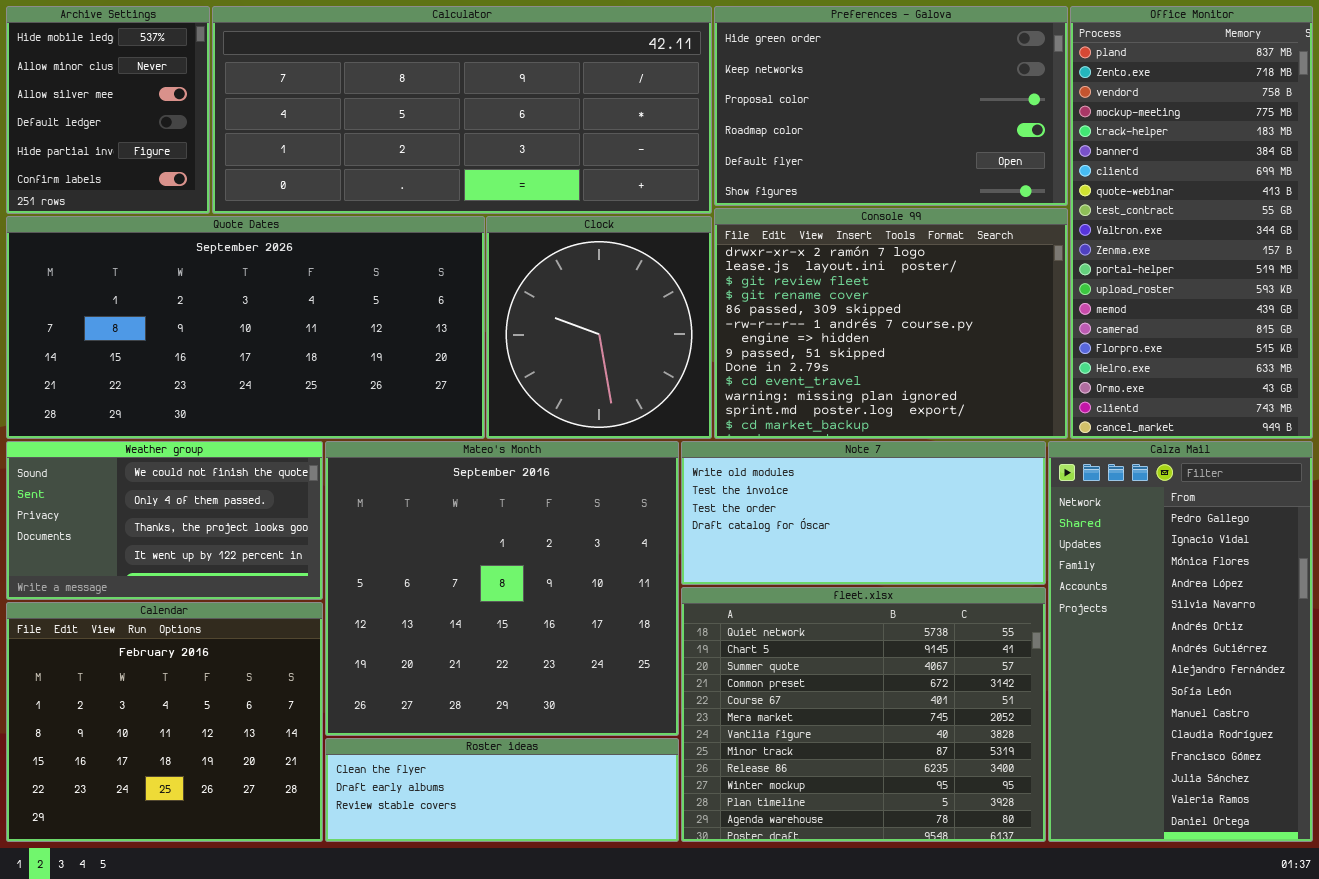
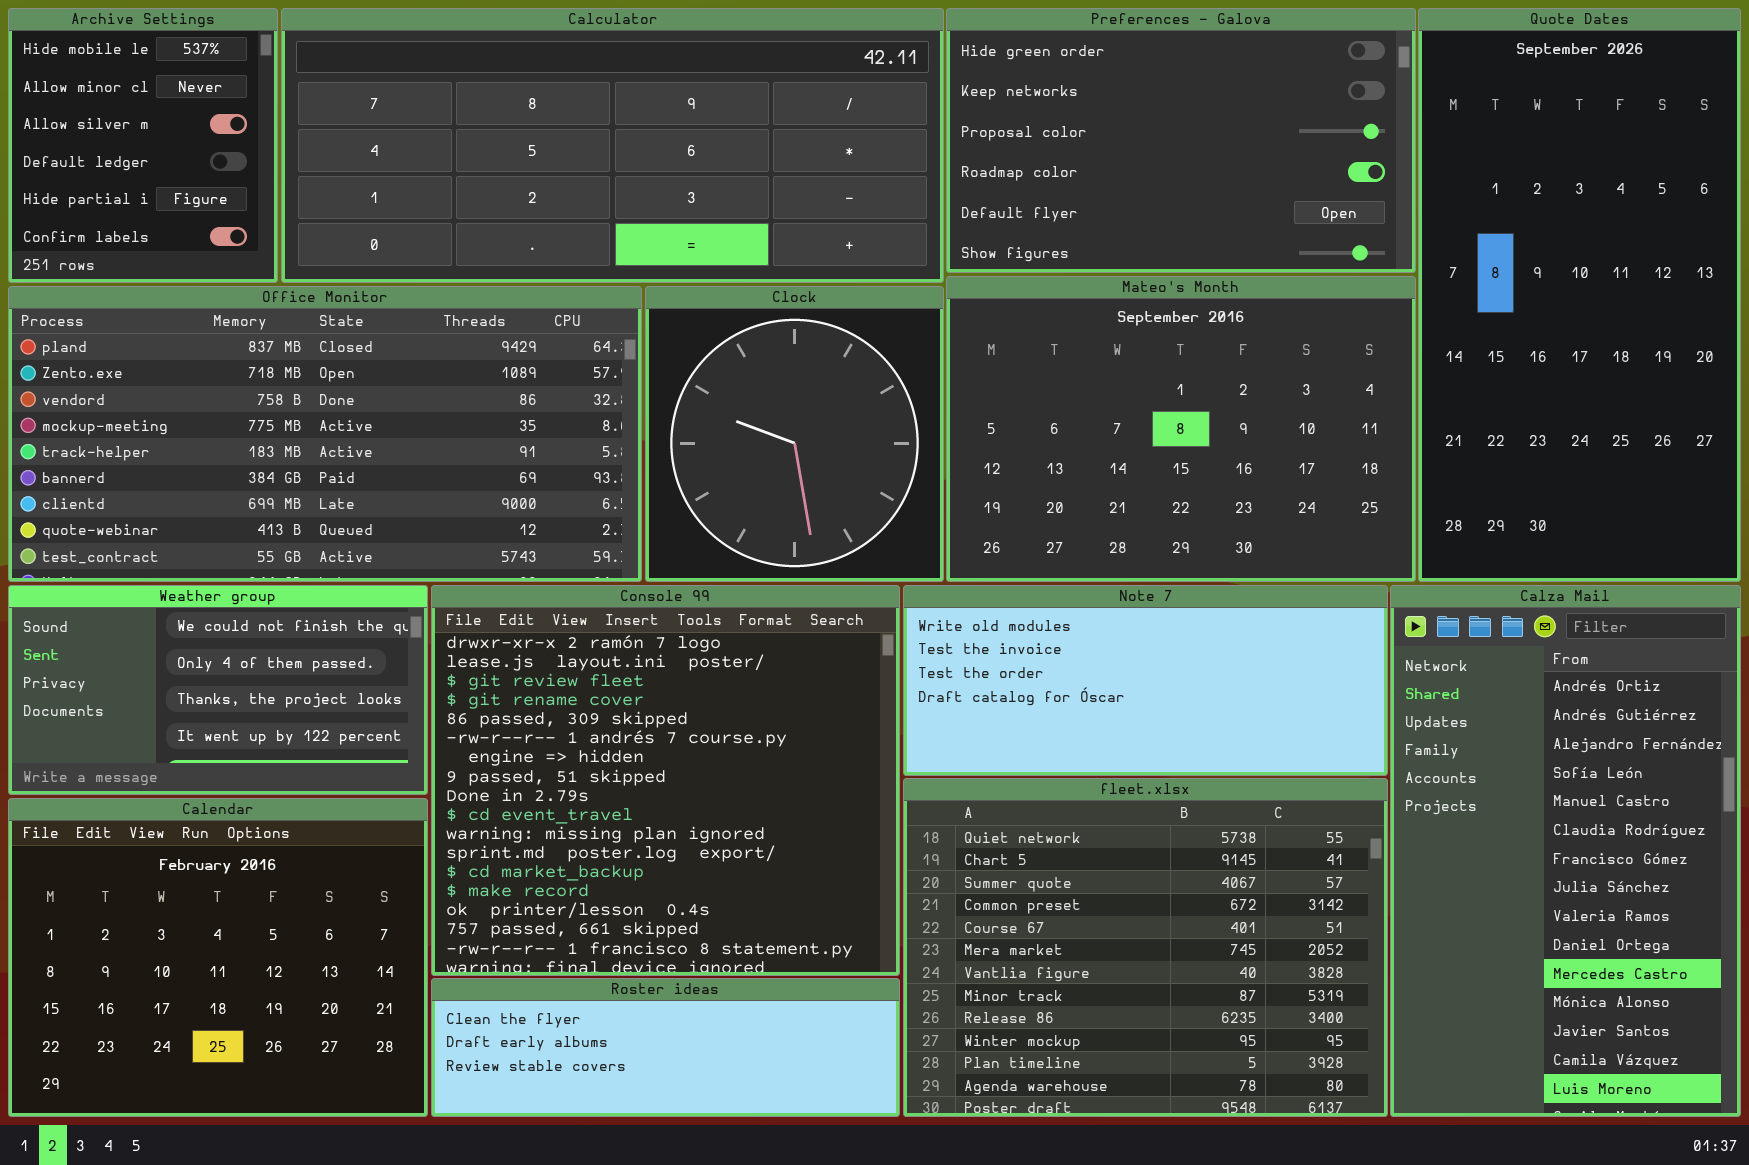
Office Monitor: [1070,6,1313,439] -> [8,286,642,582], moved, resized
Console 99: [714,208,1068,439] -> [431,585,900,976], moved, resized
Quote Dates: [6,216,485,439] -> [1418,8,1741,582], moved, resized
Mateo's Month: [325,441,679,736] -> [946,276,1416,582], moved, resized
Calza Mail: [1048,441,1313,842] -> [1390,585,1741,1117], scrolled down 5 rows

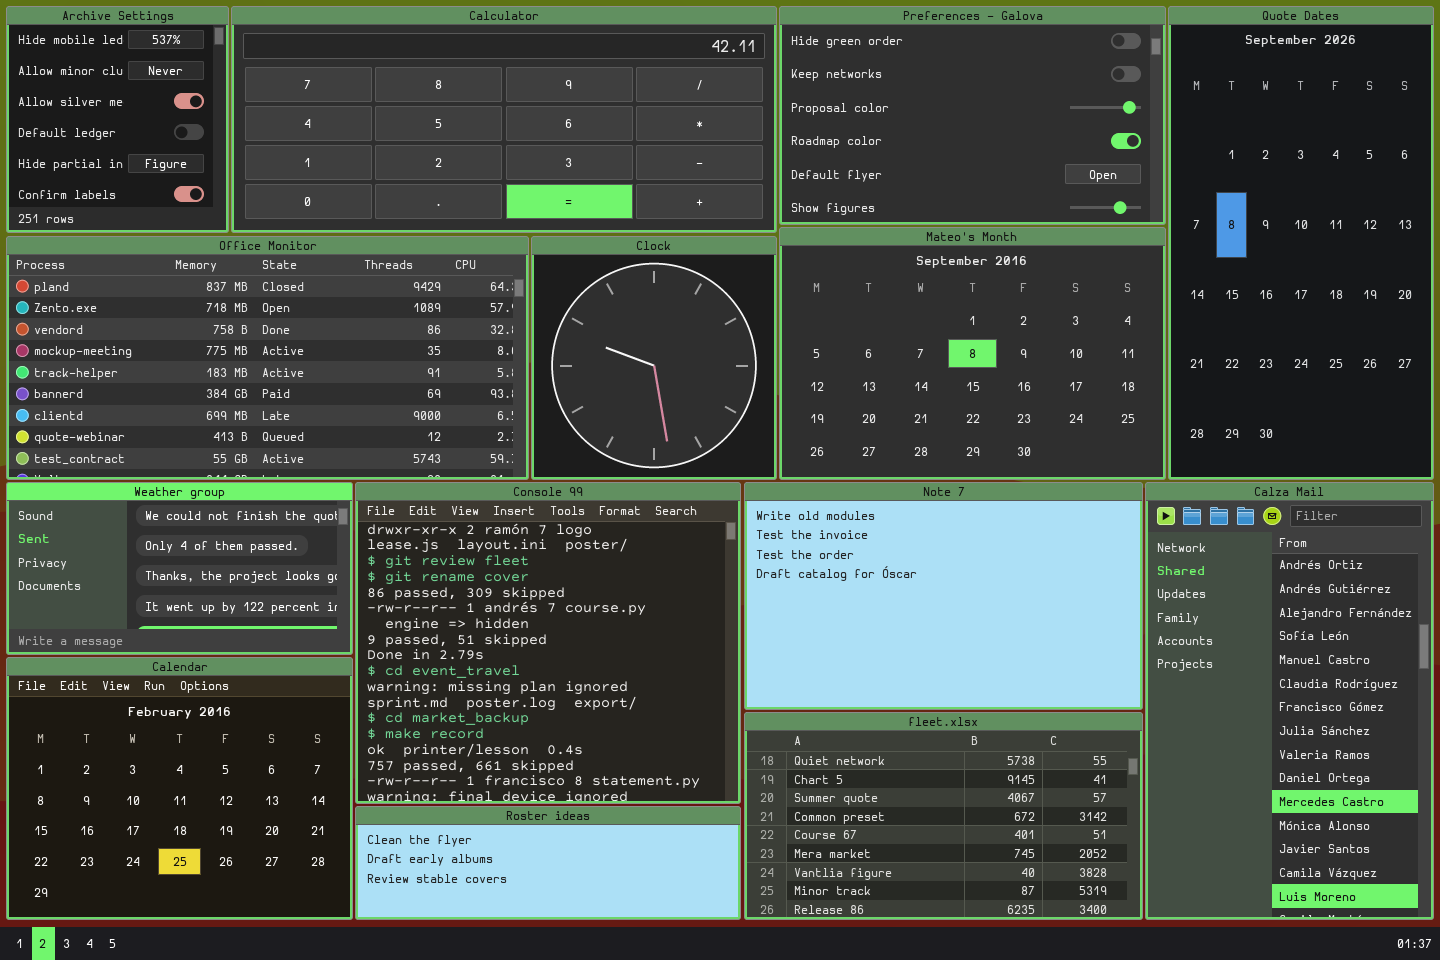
Note 7: [903,585,1388,776] -> [744,482,1143,710], resized
fleet.xlsx: [903,778,1388,1117] -> [744,712,1143,920], resized

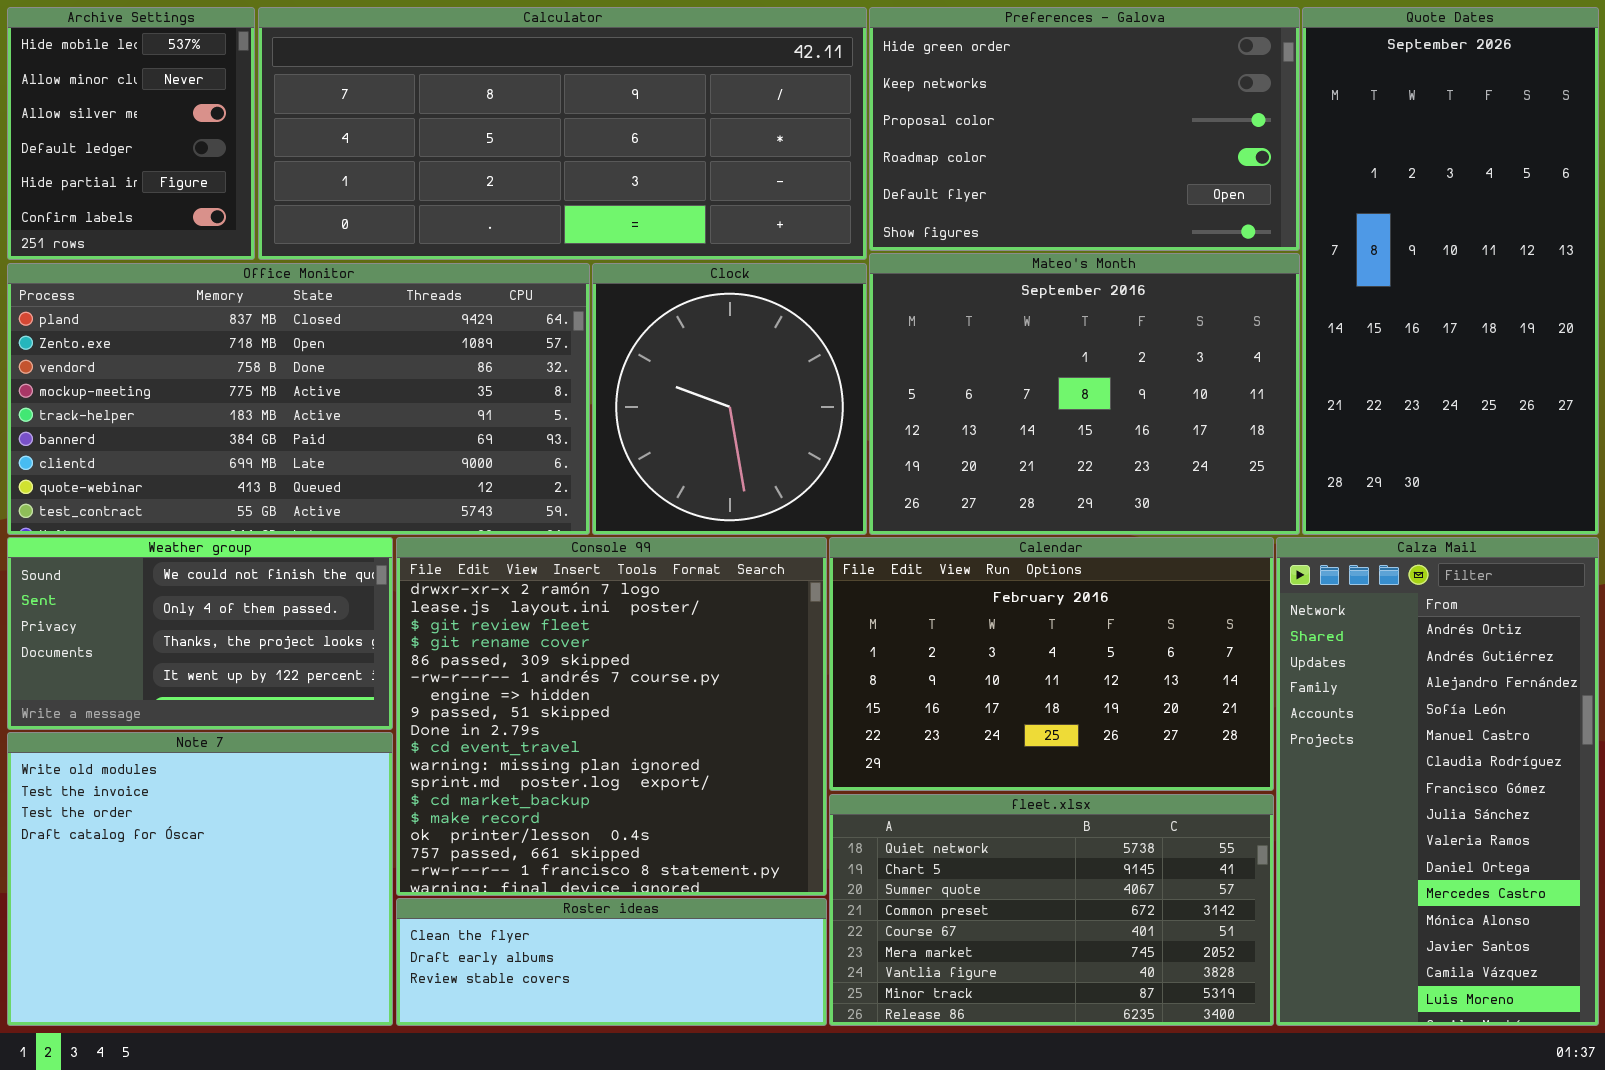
Note 7: [744,482,1143,710] -> [7,732,393,1026], moved, resized
Calendar: [6,657,353,920] -> [829,537,1274,791], moved, resized

